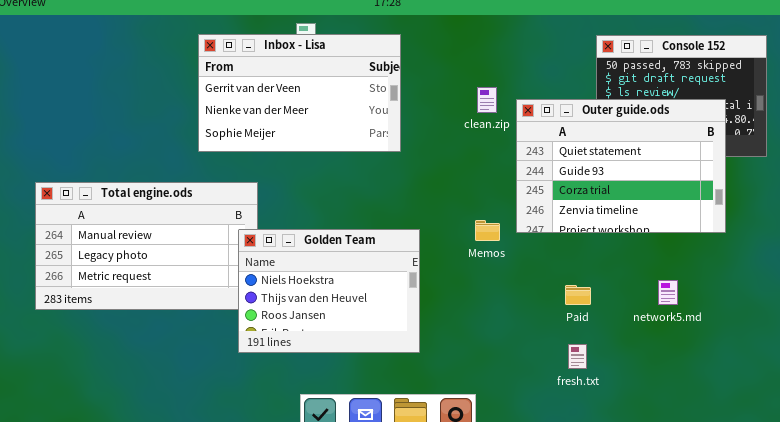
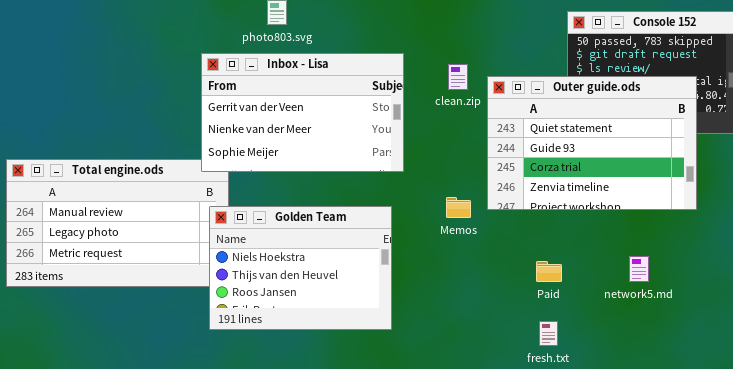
Inbox - Lisa: [198,34,401,152] -> [201,53,404,172], moved

